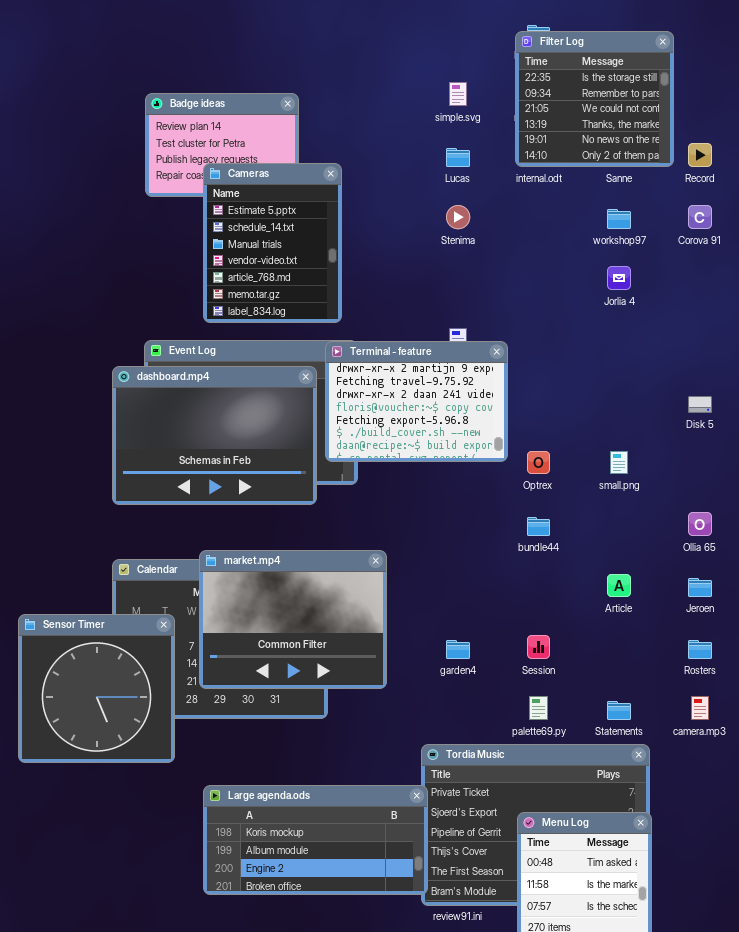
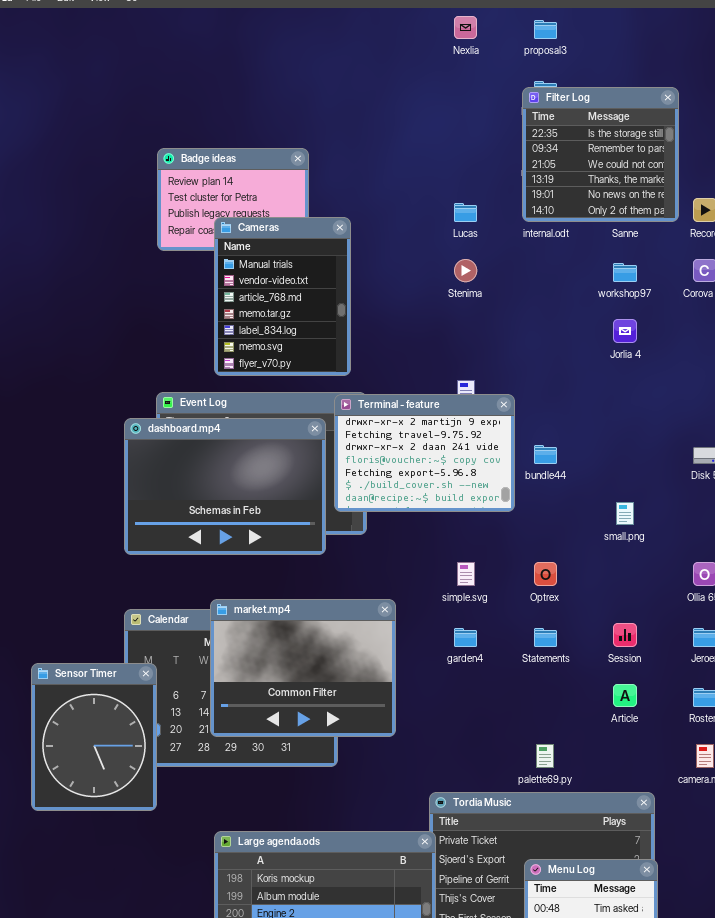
simple.svg: [449,82,467,106] -> [457,562,475,586], moved
Cameras: [203,163,342,323] -> [214,217,351,376], scrolled down 2 rows
Optrex: [527,451,550,474] -> [534,562,557,586], moved
bundle44: [527,517,550,536] -> [534,445,557,464], moved
Article: [607,574,631,597] -> [613,684,637,707], moved
Sensor Timer: [18,614,175,763] -> [31,663,157,811], resized
Session: [527,635,550,659] -> [613,623,637,647], moved
garden4: [446,640,470,659] -> [454,628,477,647], moved
Statements: [607,701,631,720] -> [534,628,557,647], moved

